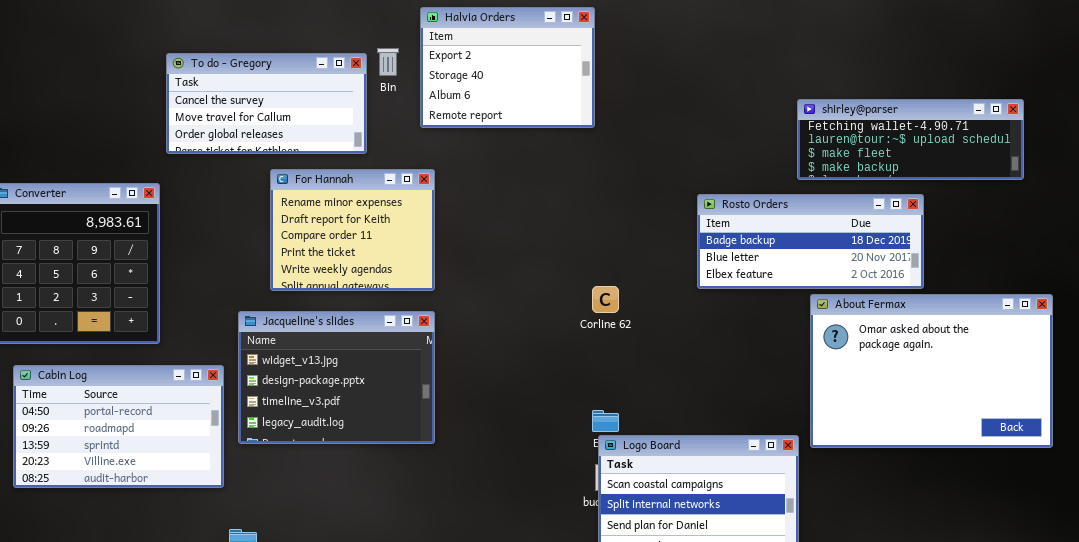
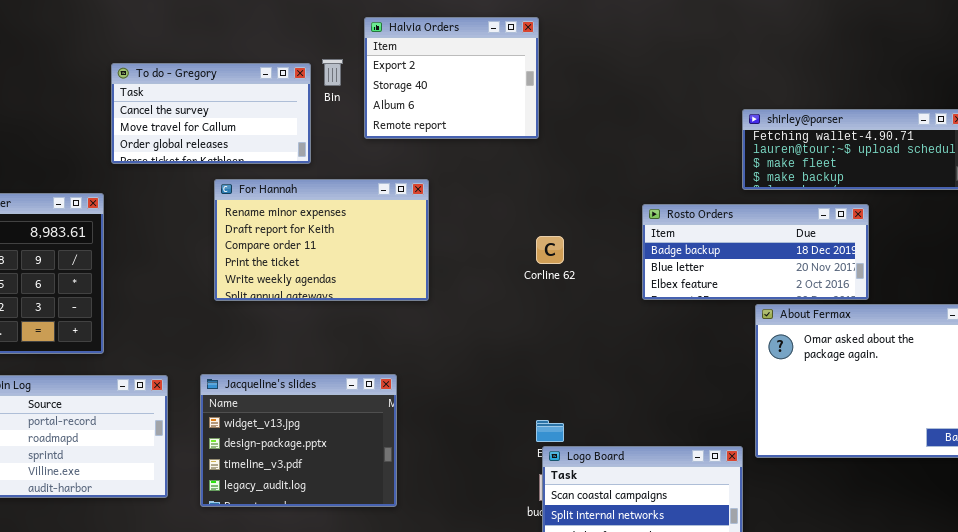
For Hannah: [270,169,435,291] -> [214,179,429,301], resized
Corline 62: [592,286,619,313] -> [536,236,564,264], moved
Jacqueline's slides: [238,311,435,444] -> [200,374,397,507], moved

